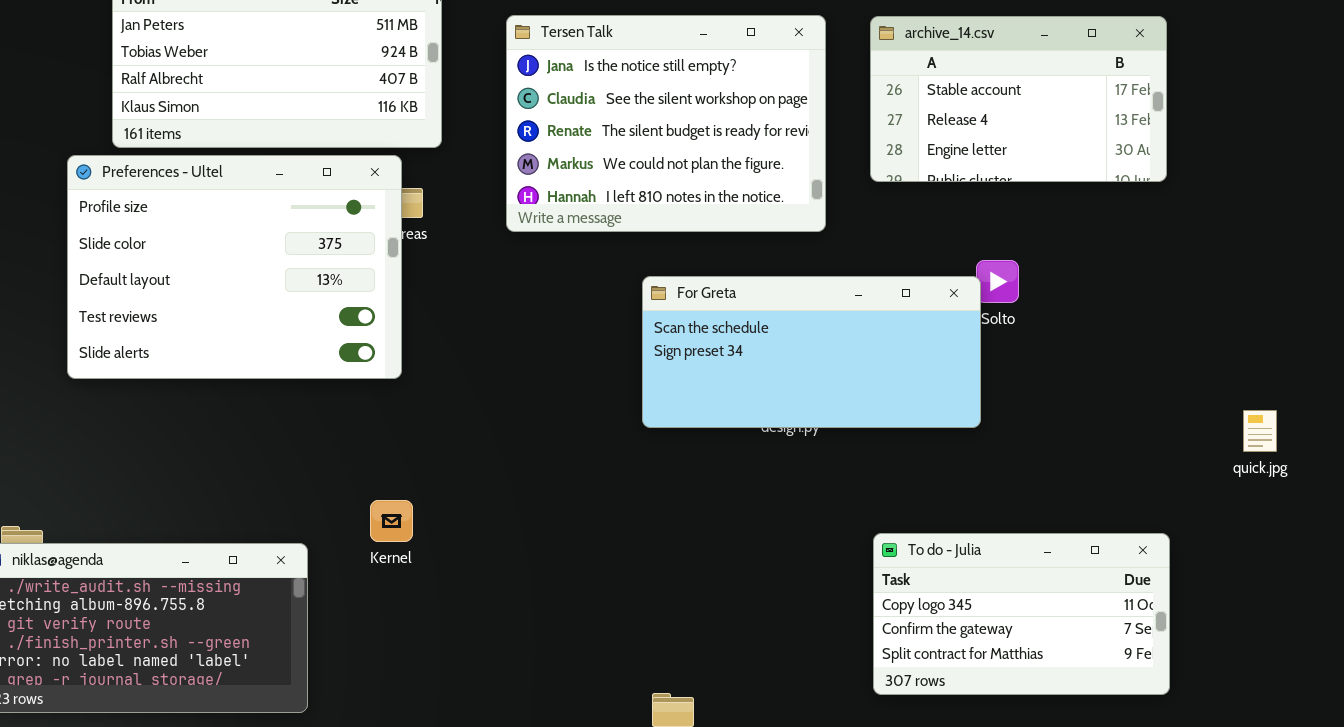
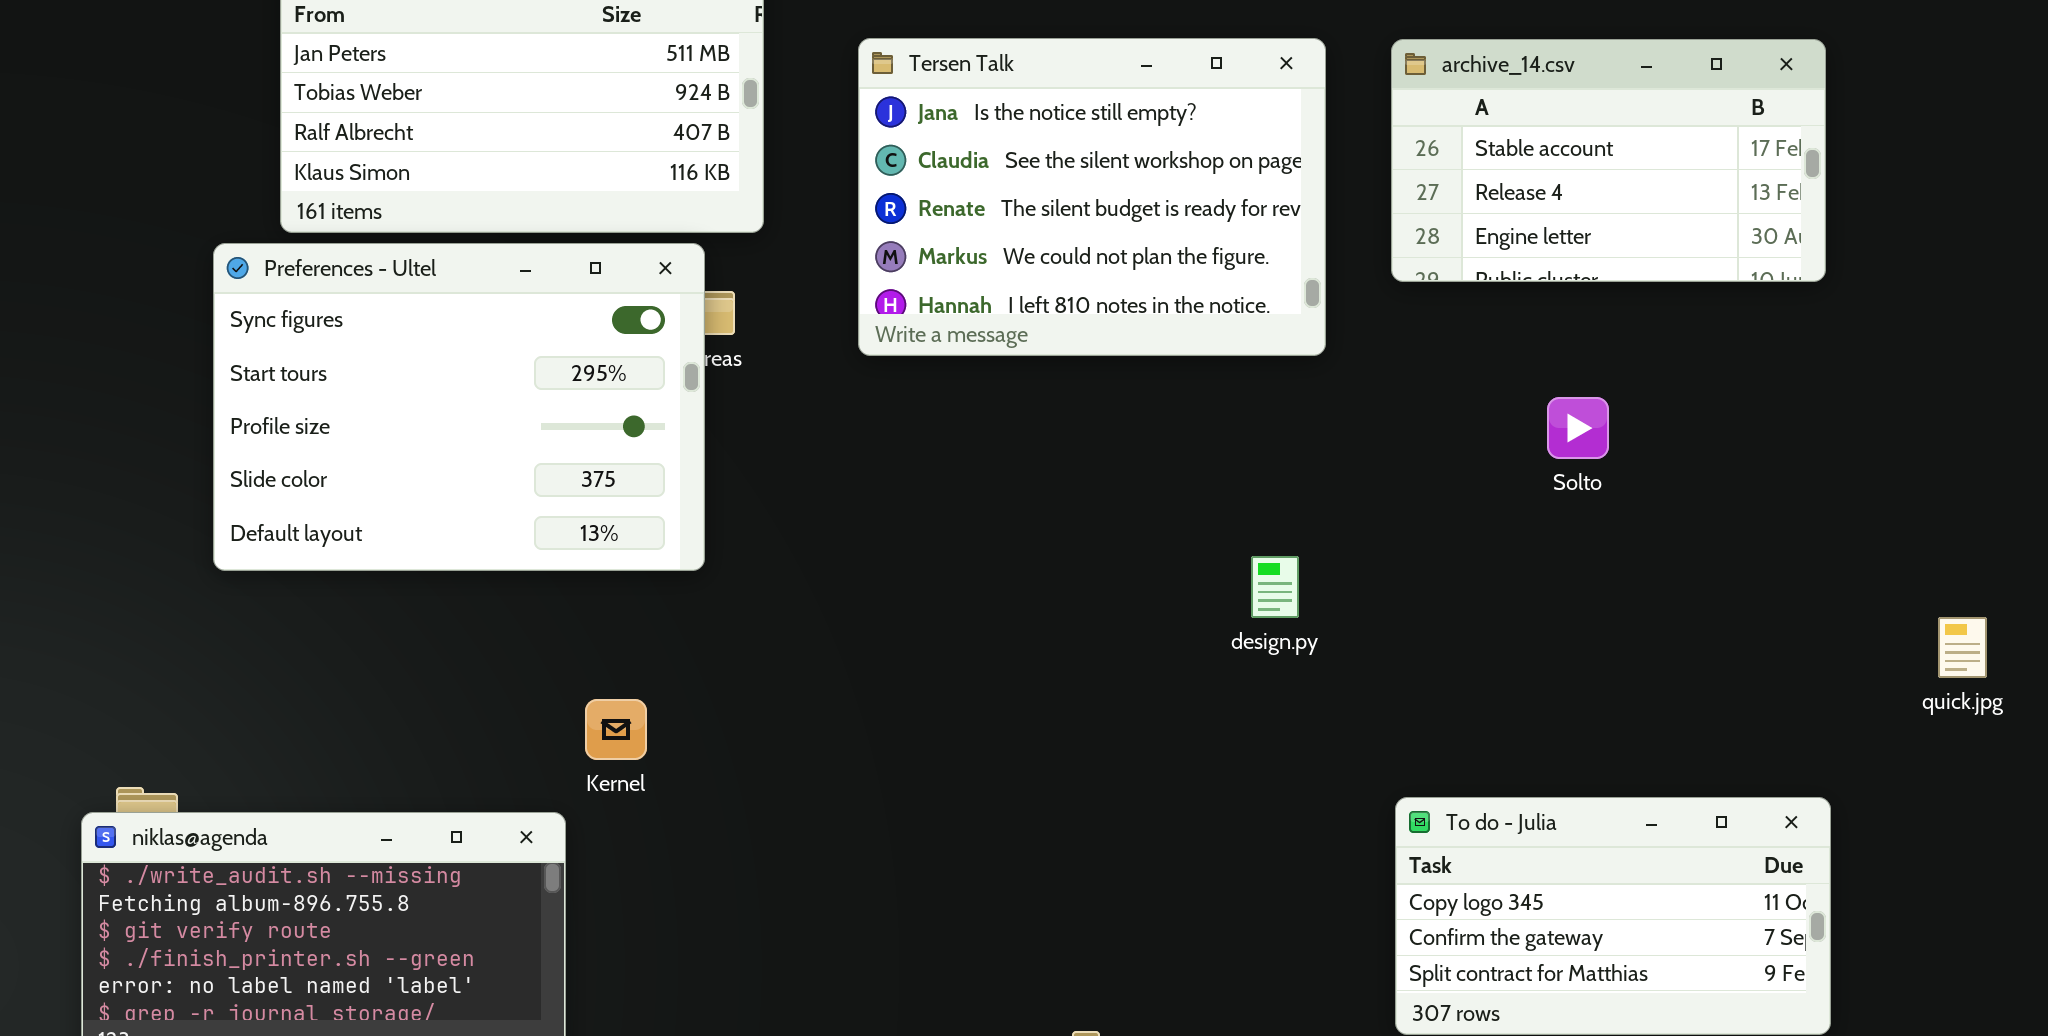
Preferences - Ultel: [67,155,402,379] -> [213,243,705,571], scrolled up 2 rows
For Greta: [642,276,981,428] -> none, closed
Kernel: [370,500,413,542] -> [585,699,647,760], moved

